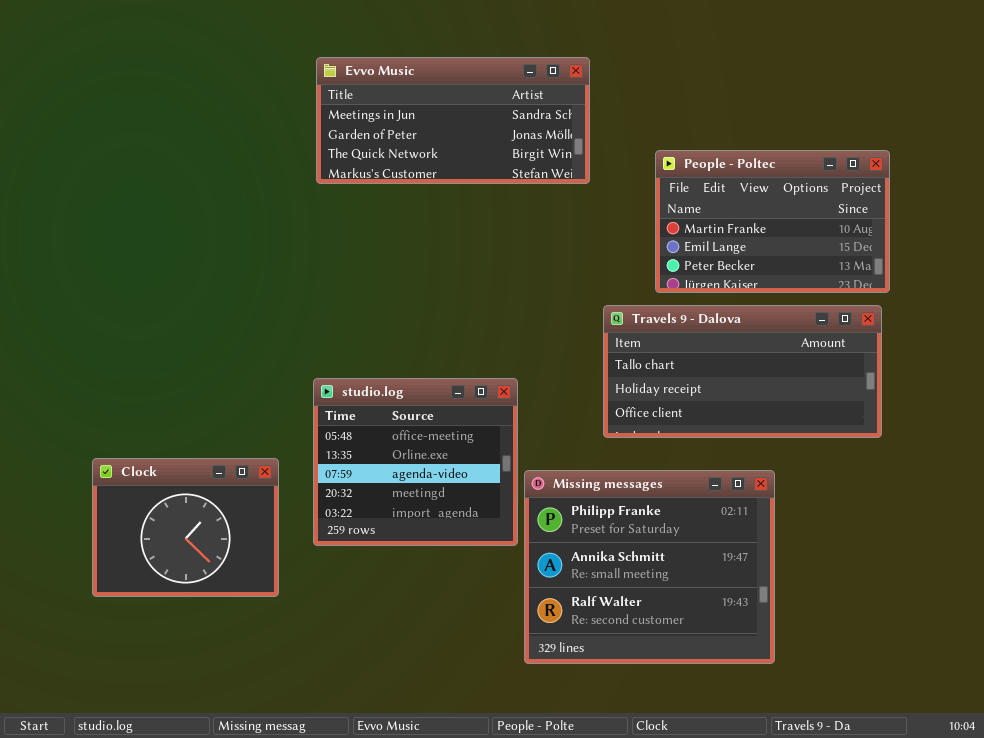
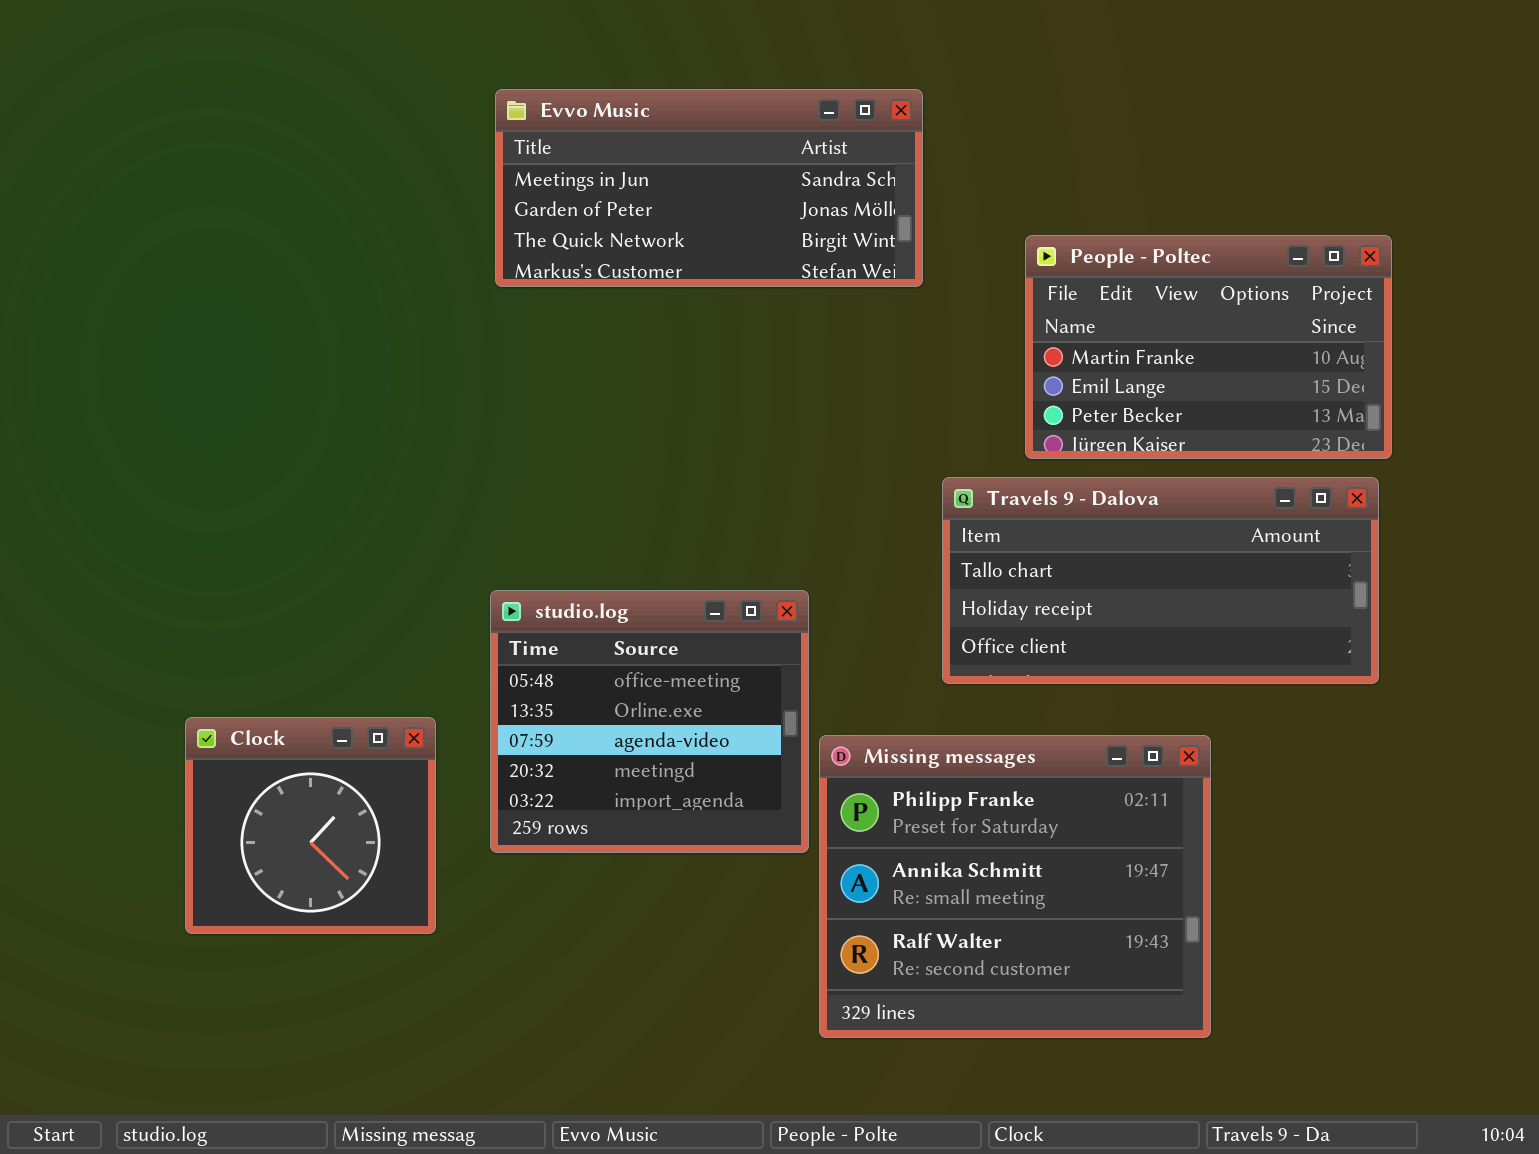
Clock: [92,458,279,597] -> [185,717,436,934], resized

